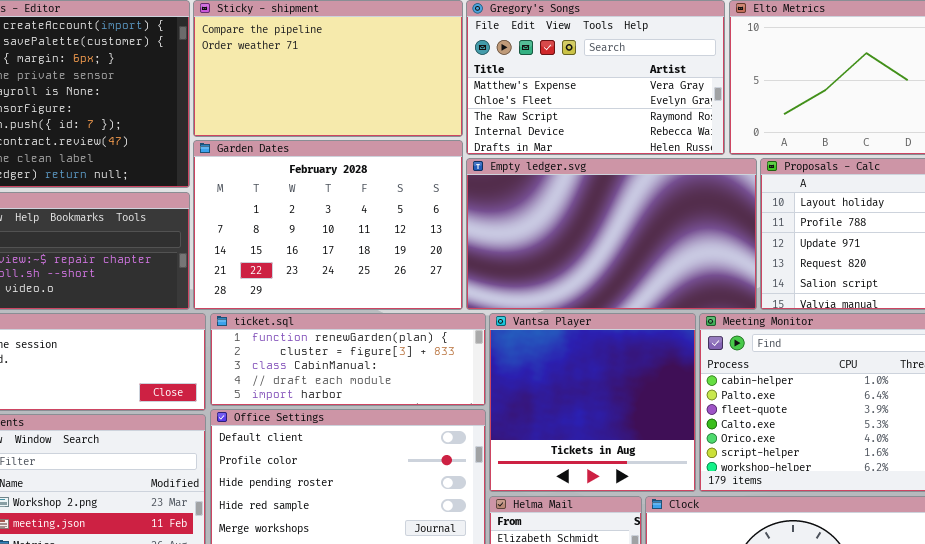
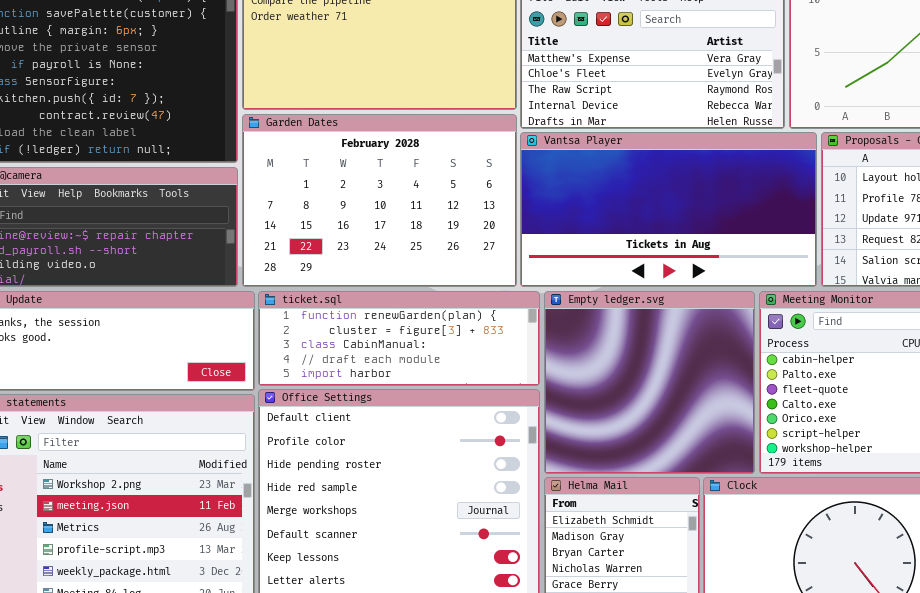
Empty ledger.svg: [466,158,757,310] -> [544,291,755,474], moved, resized
Vantsa Player: [489,313,696,492] -> [520,132,817,287], moved, resized

